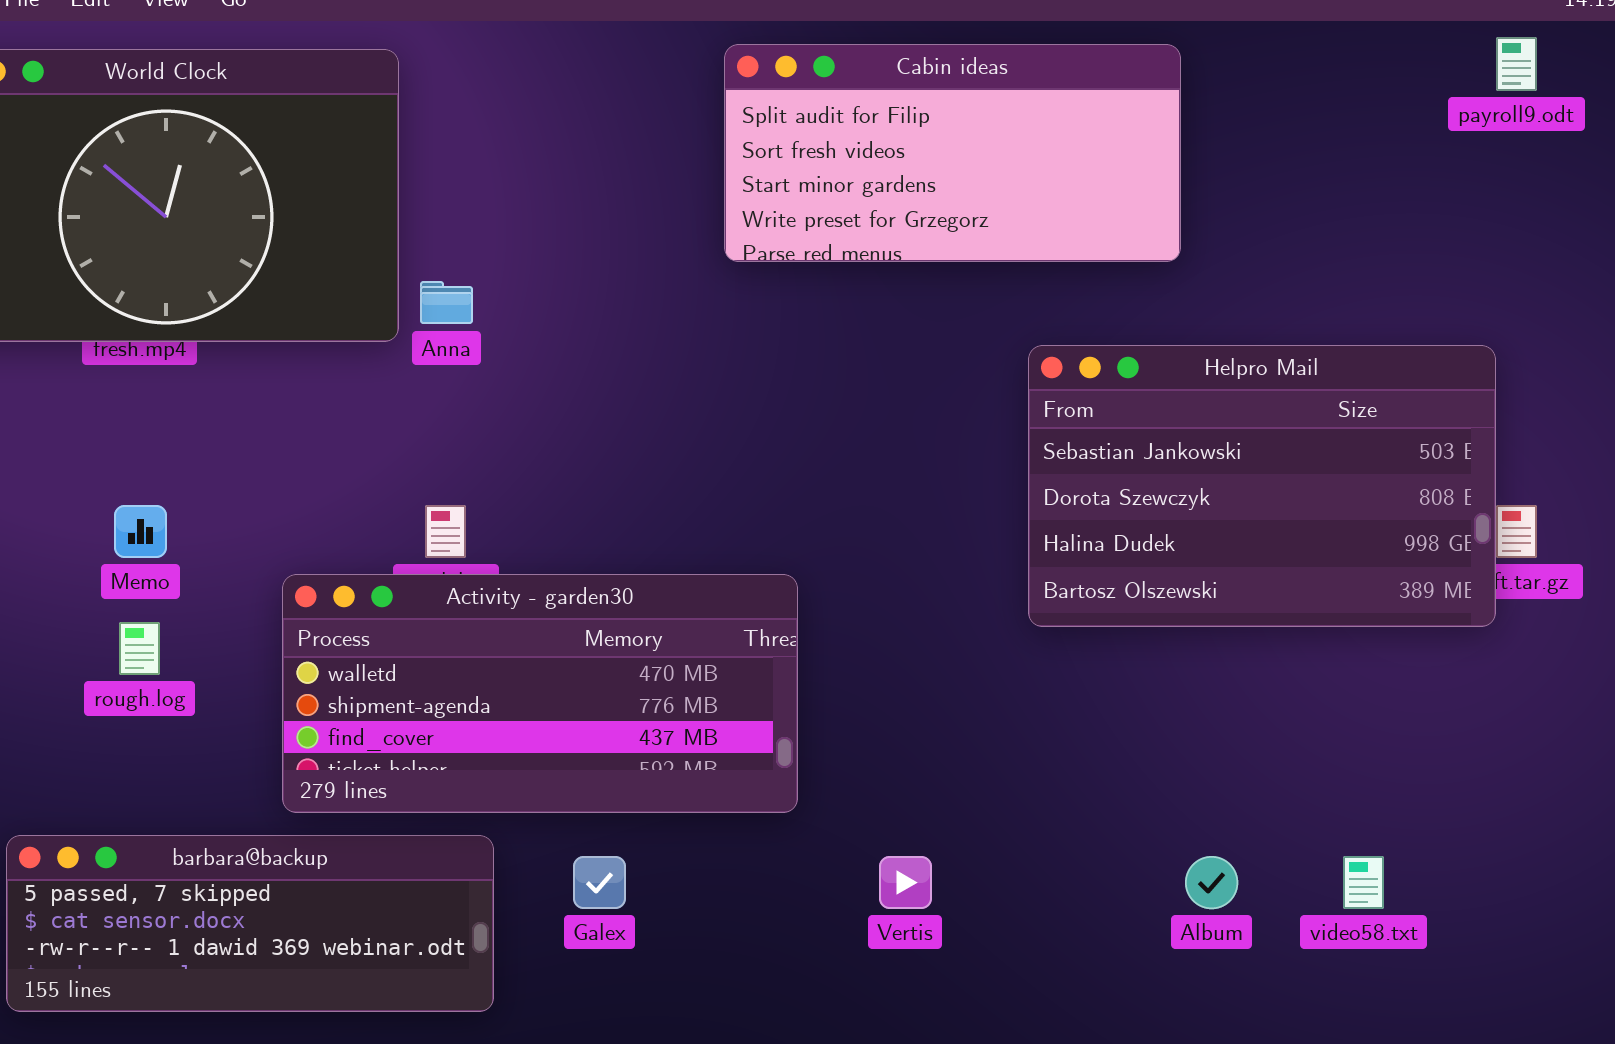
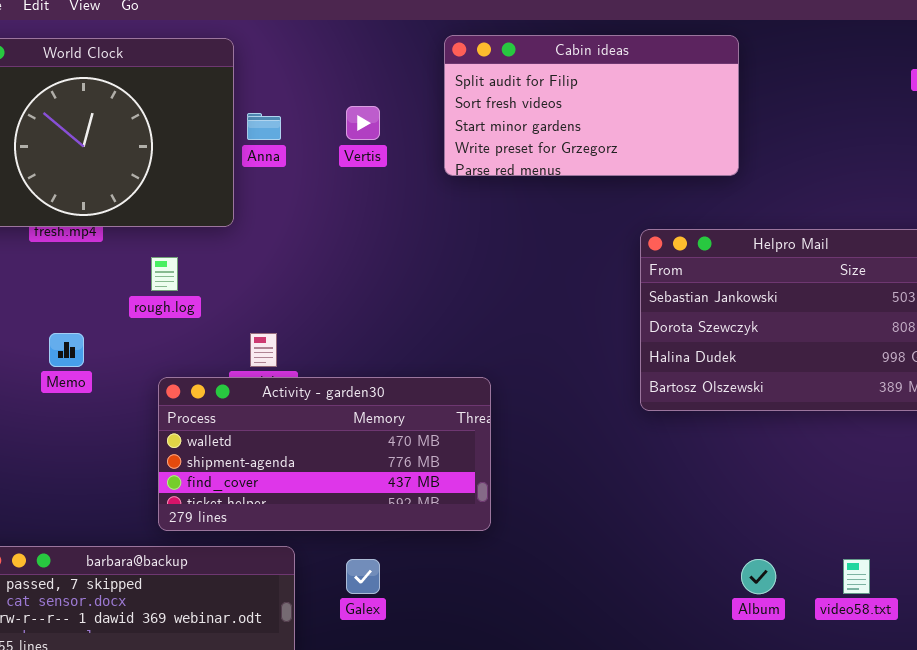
Anna: [420,281,473,324] -> [247,113,281,140], moved
rough.log: [119,622,160,675] -> [151,257,178,291], moved
Vertis: [879,856,932,909] -> [346,106,380,140], moved

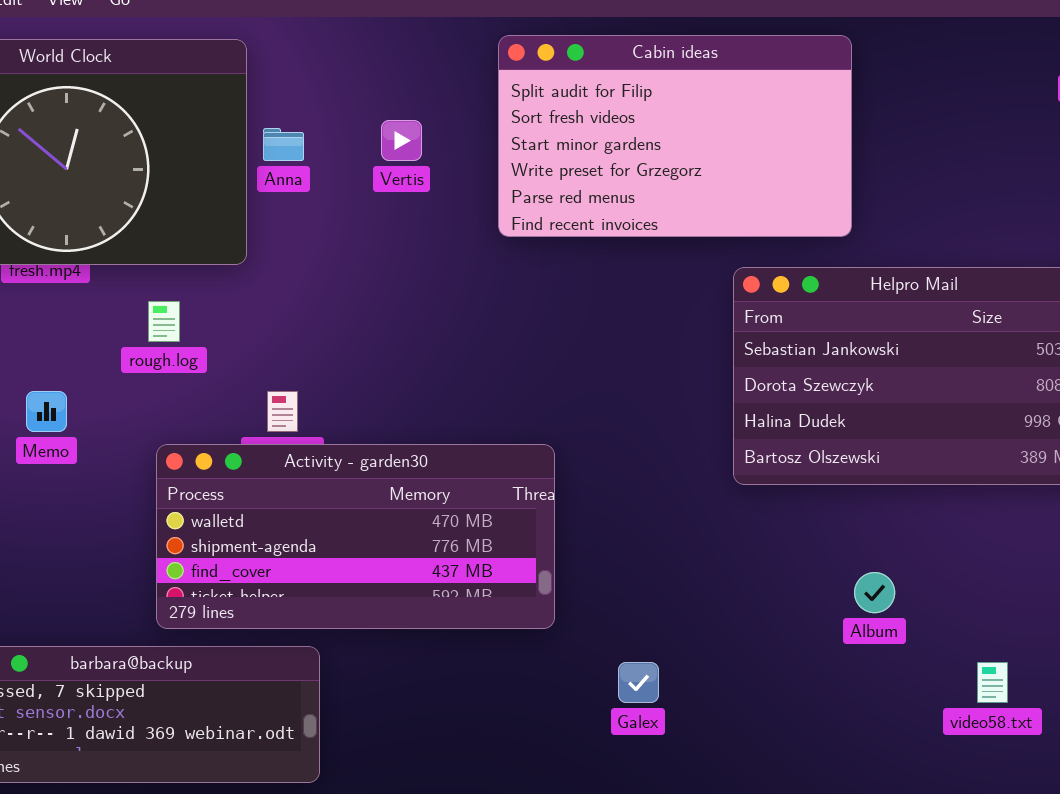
Cabin ideas: [444,35,739,176] -> [498,35,852,237], resized
Galex: [346,559,380,594] -> [618,662,659,703], moved
Album: [741,559,776,594] -> [854,572,895,613], moved

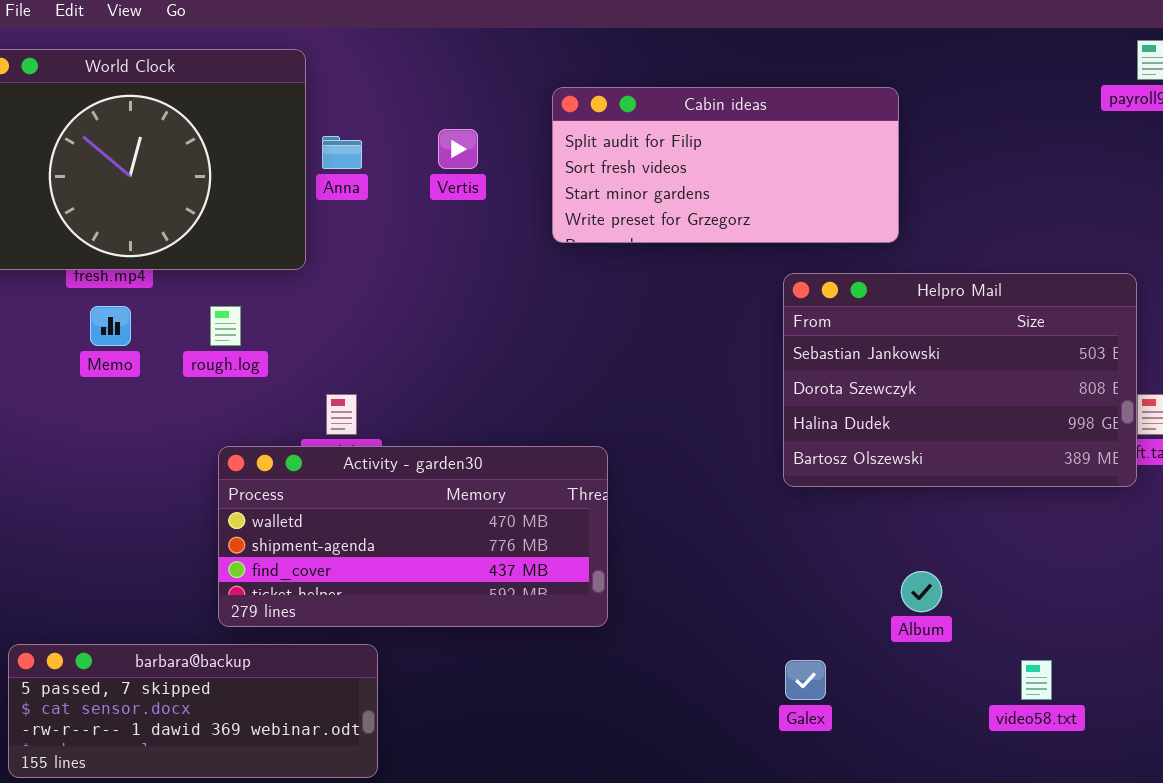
Cabin ideas: [498,35,852,237] -> [552,87,899,243], resized
Memo: [26,391,67,432] -> [90,306,131,346], moved
Galex: [618,662,659,703] -> [785,660,826,700], moved

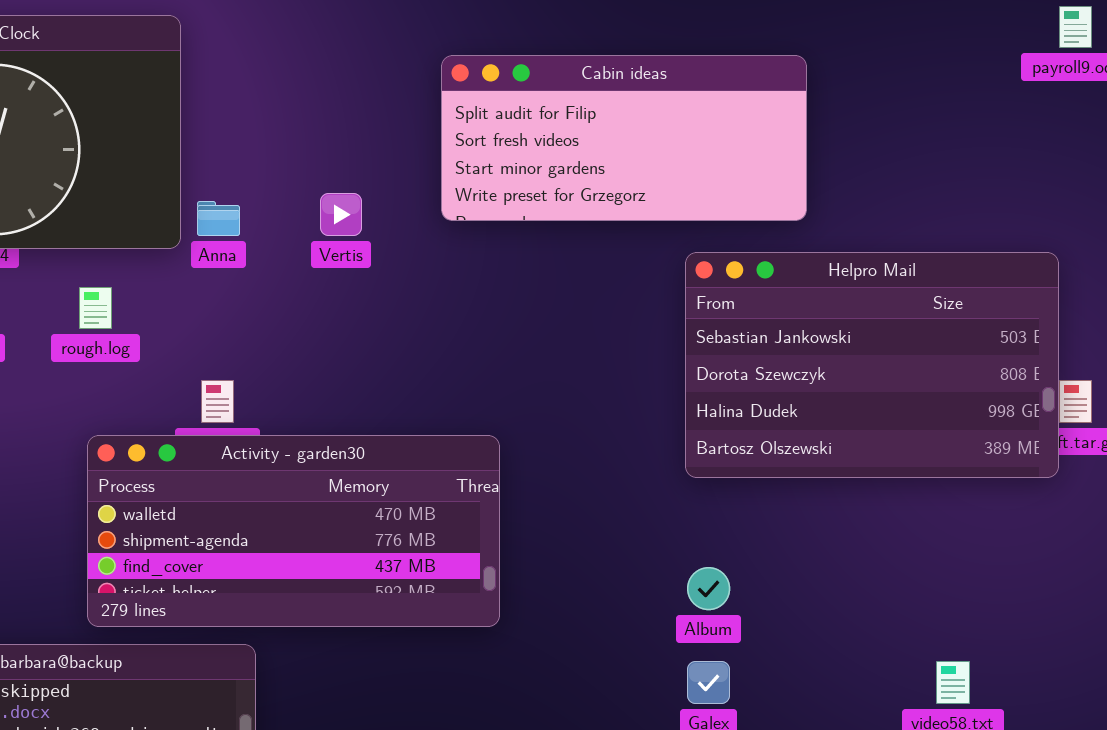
Vertis: [438,129,478,169] -> [320,193,362,236], moved
Anna: [322,136,362,169] -> [197,201,240,236], moved
Album: [901,571,942,612] -> [687,567,730,610], moved

